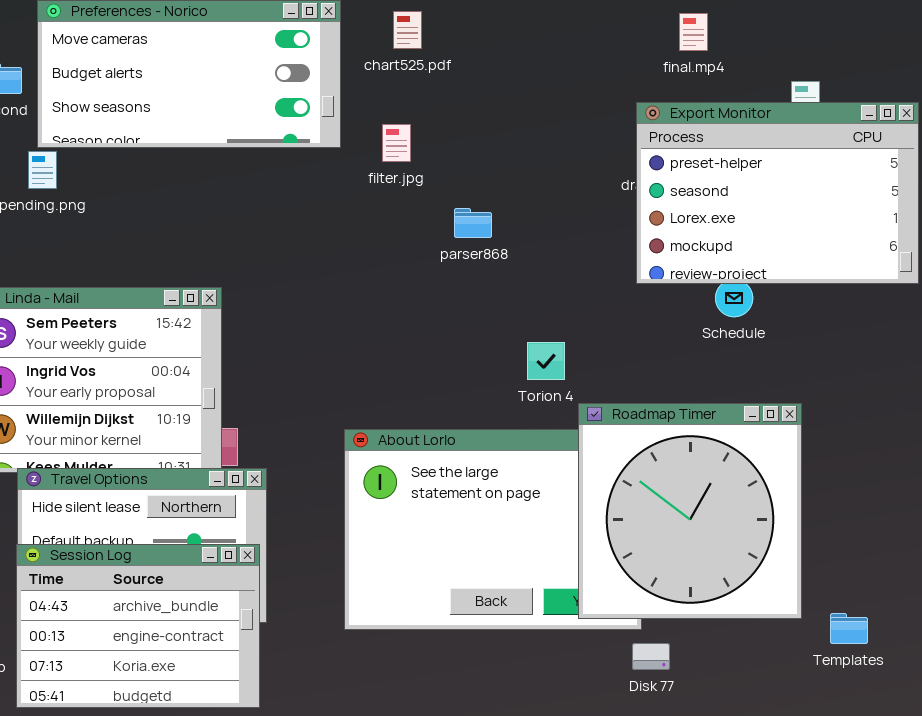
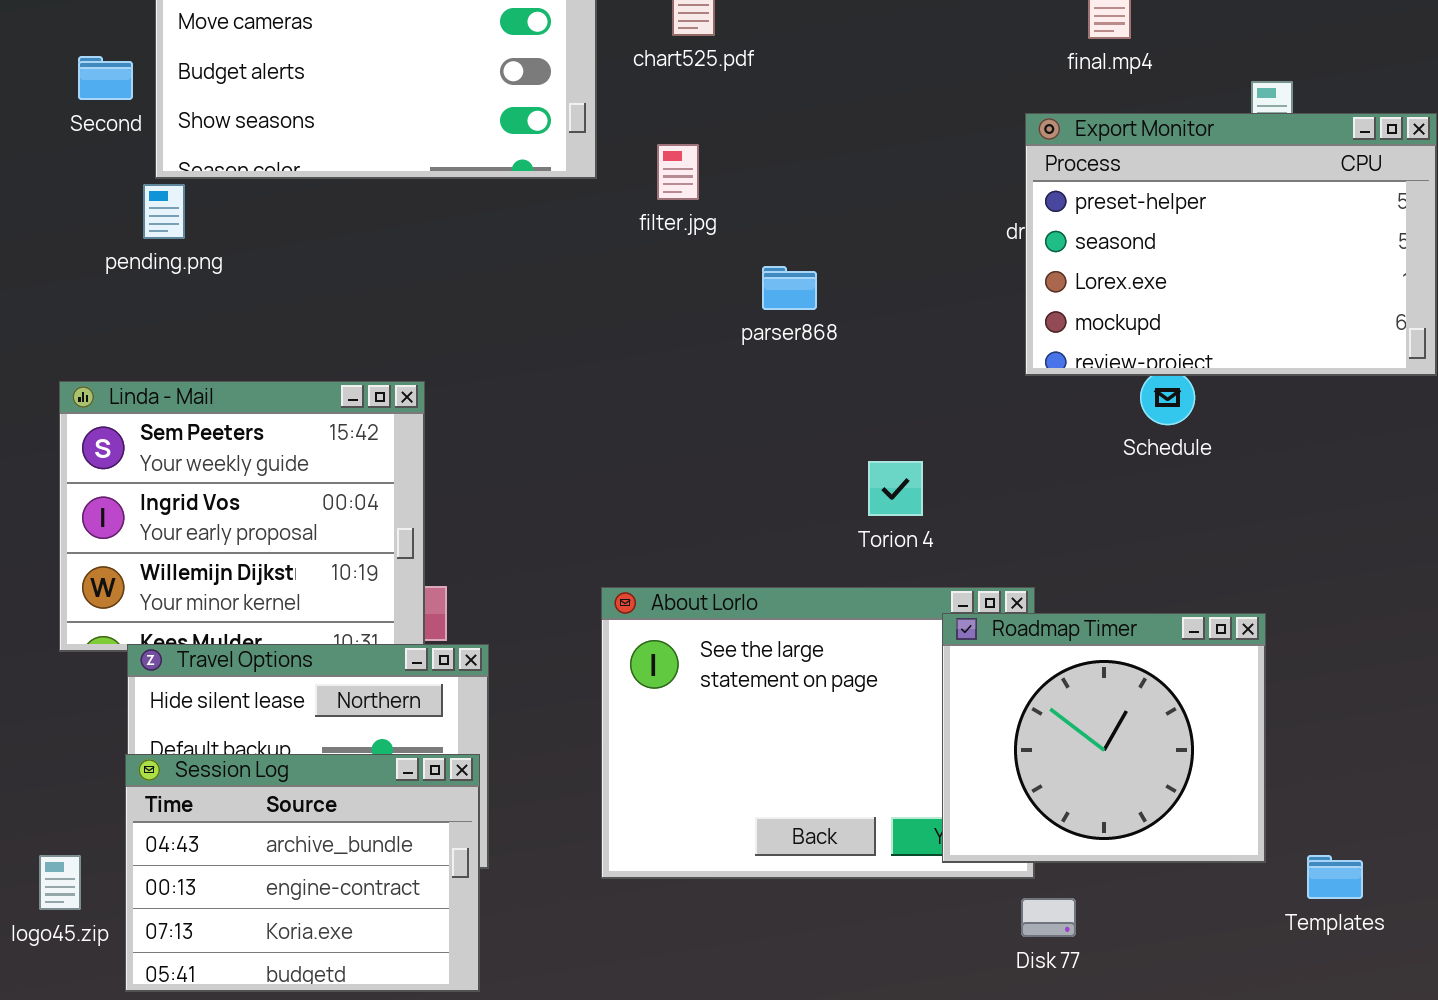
Roadmap Timer: [578,403,802,619] -> [942,613,1266,863], resized

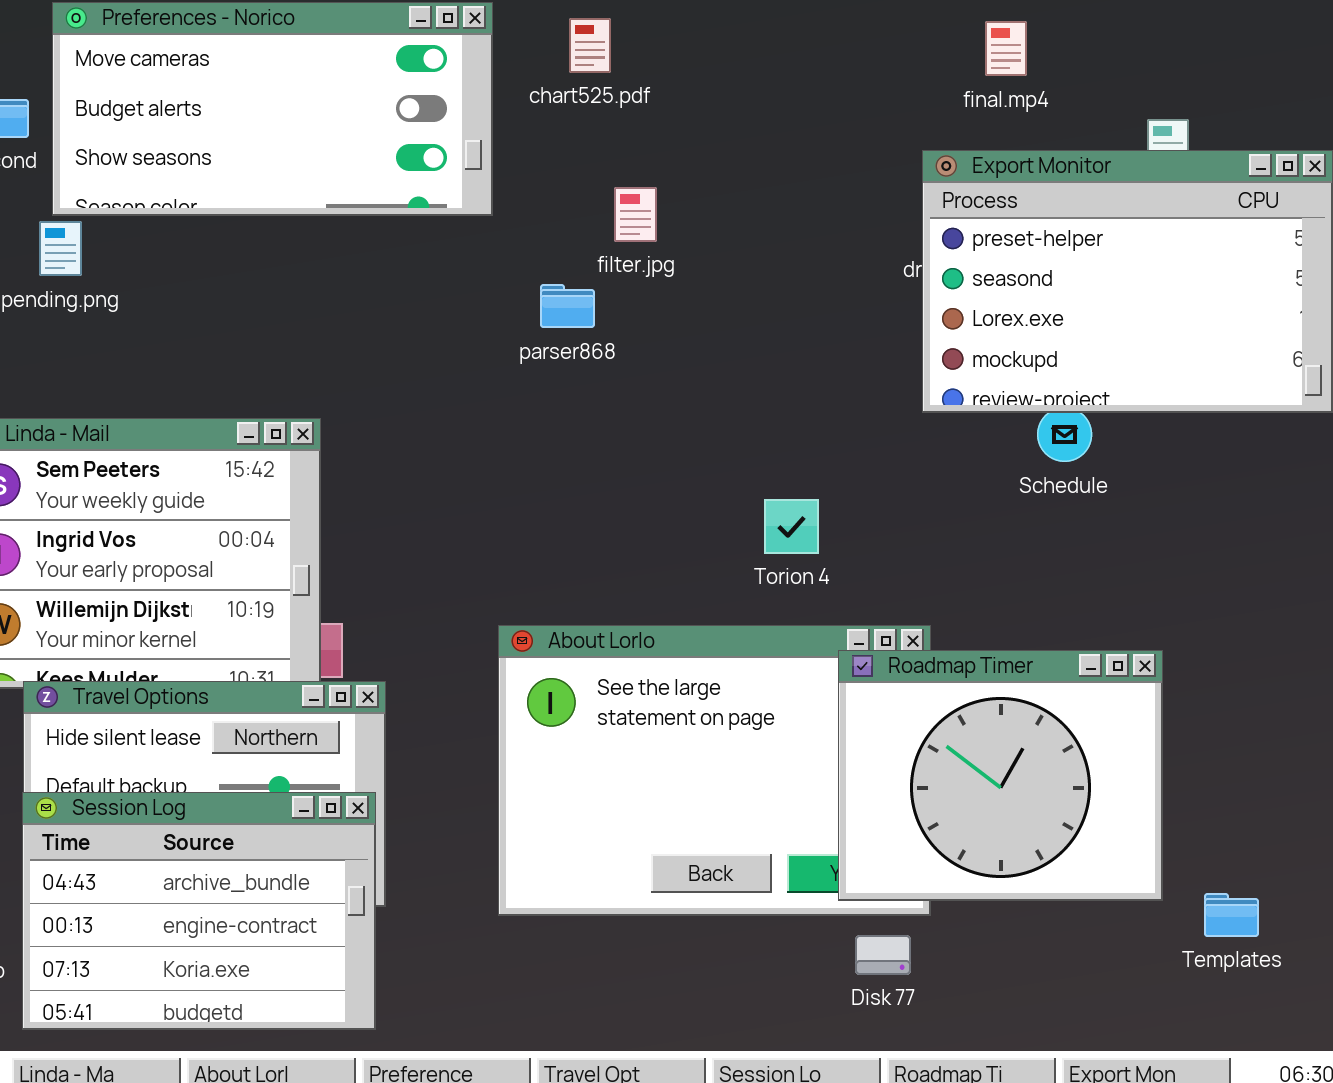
filter.jpg: [657,144,699,200] -> [614,187,657,242], moved
parser868: [762,266,817,310] -> [540,284,595,328], moved
Disk 77: [1021,898,1076,937] -> [855,935,911,975], moved

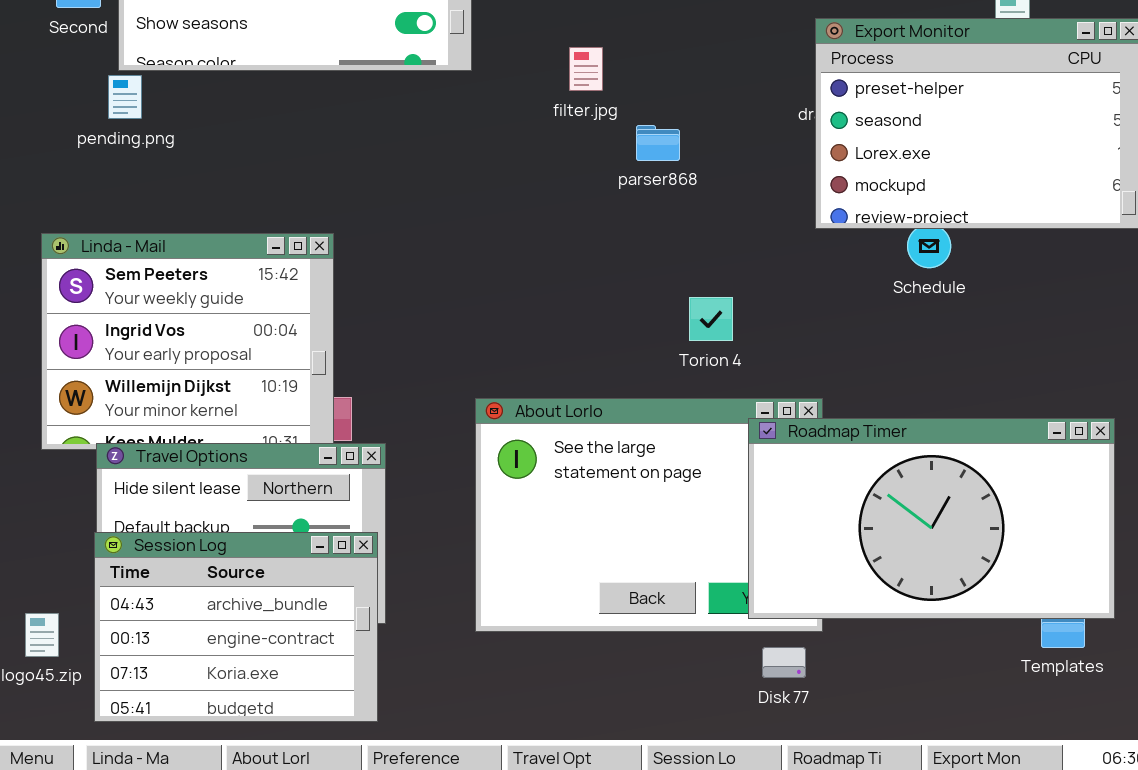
parser868: [540,284,595,328] -> [636,125,680,161], moved
Roadmap Timer: [838,650,1163,901] -> [748,418,1115,619], resized

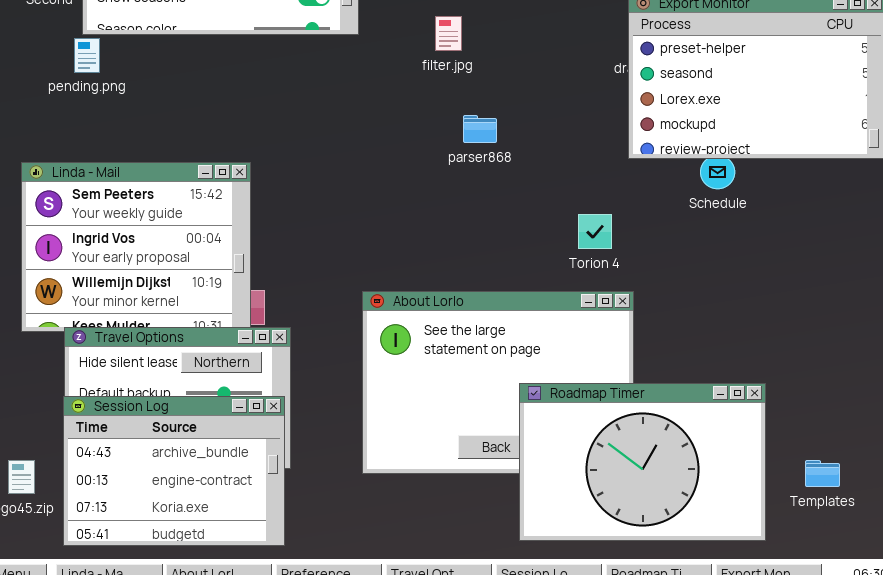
parser868: [636,125,680,161] -> [463,115,497,143], moved
Torion 4: [689,297,733,341] -> [578,214,612,249], moved
Roadmap Timer: [748,418,1115,619] -> [519,383,766,541], moved, resized

